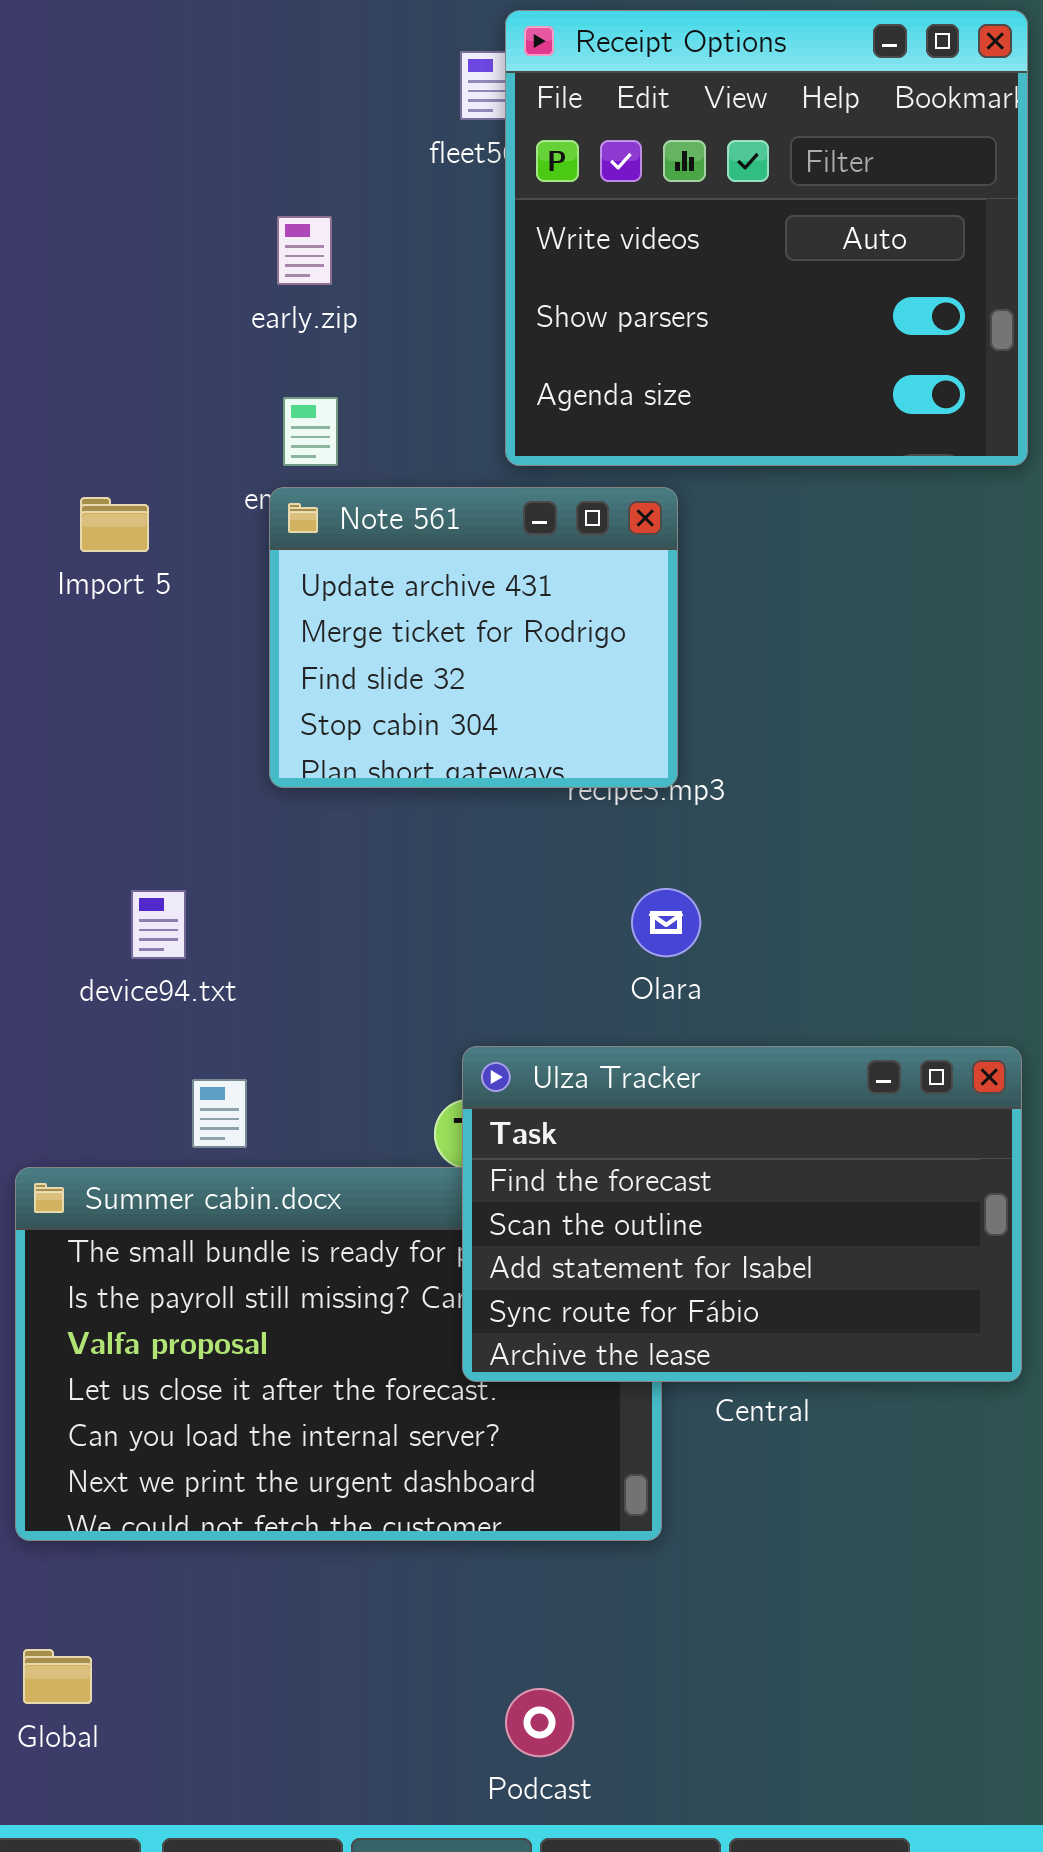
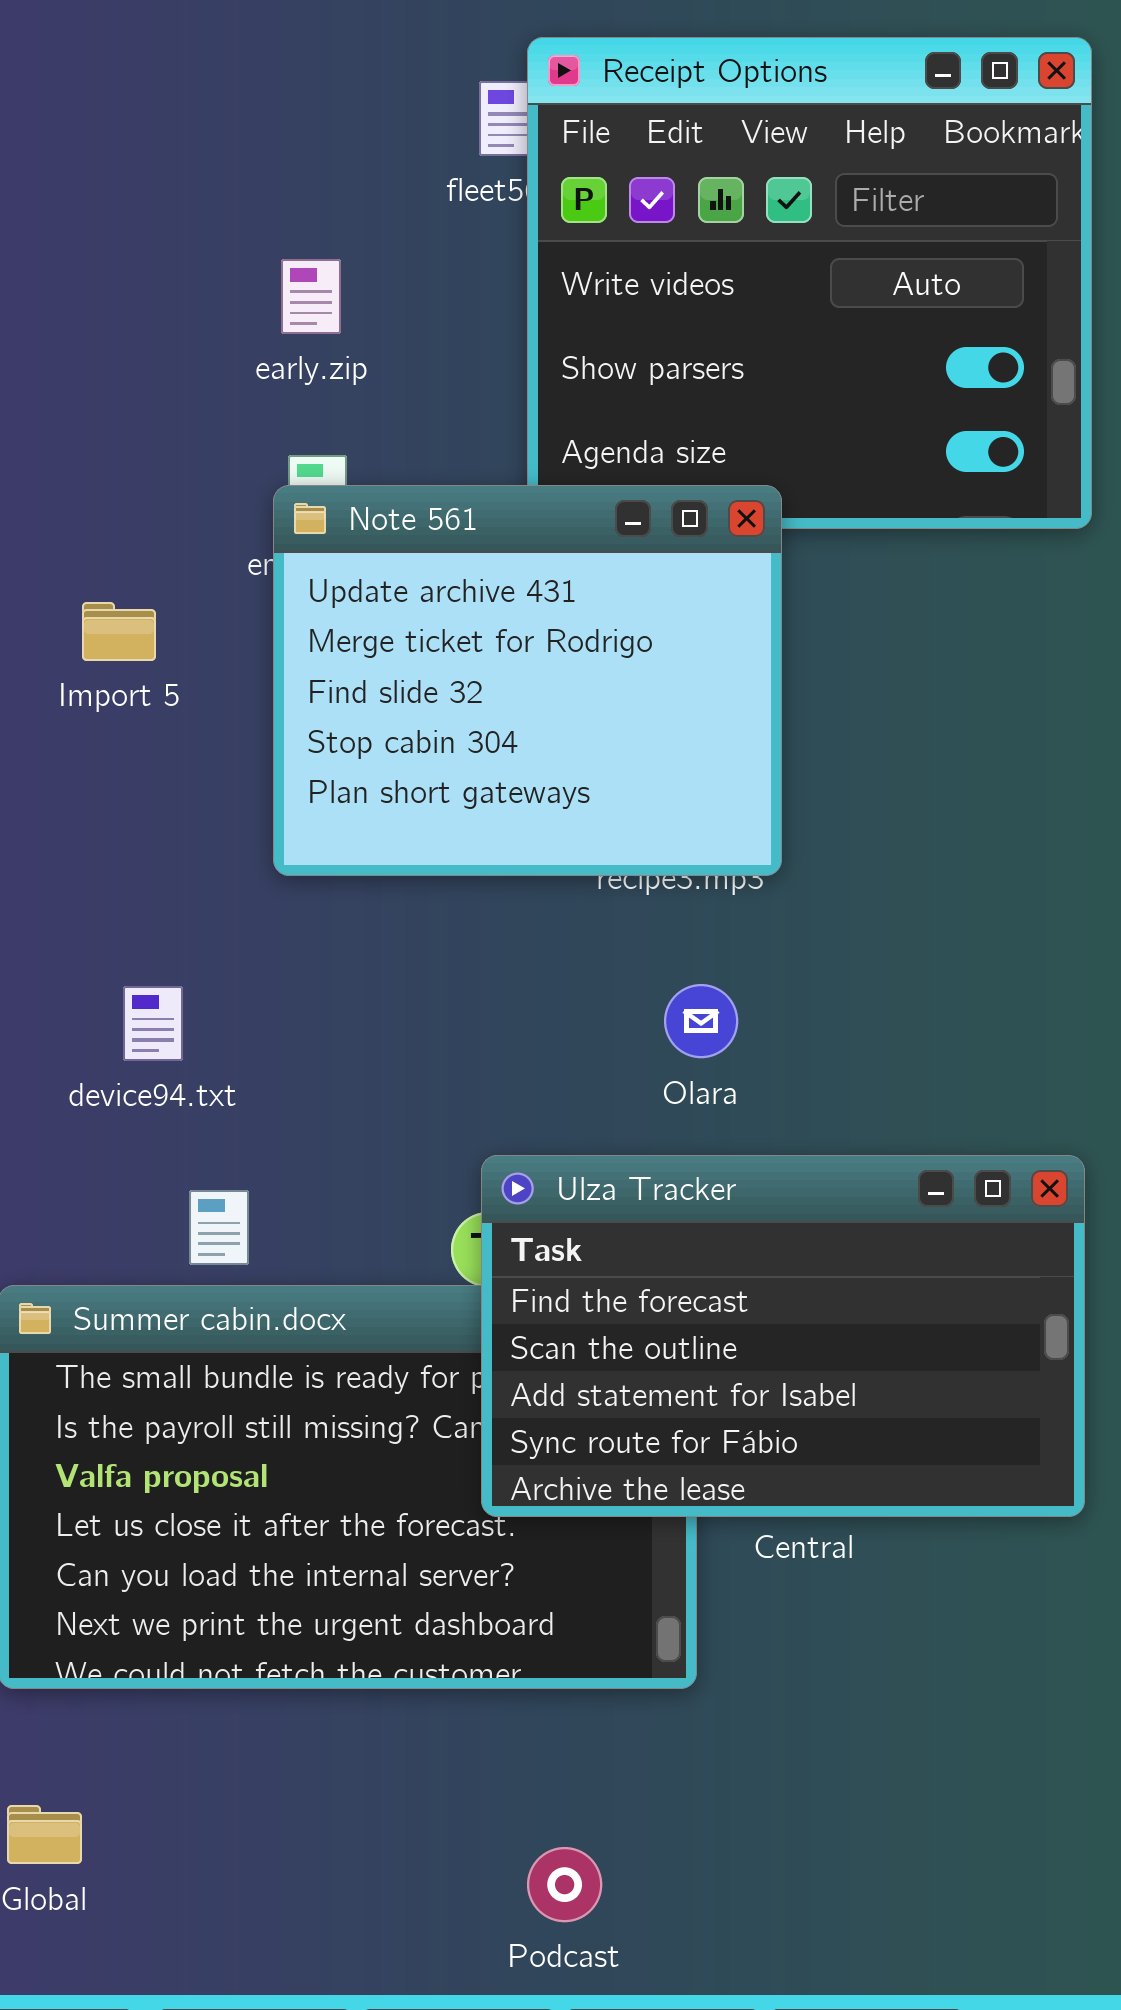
Note 561: [269,487,678,788] -> [273,485,782,876], resized
Import 5: [80,497,149,552] -> [82,602,156,661], moved

